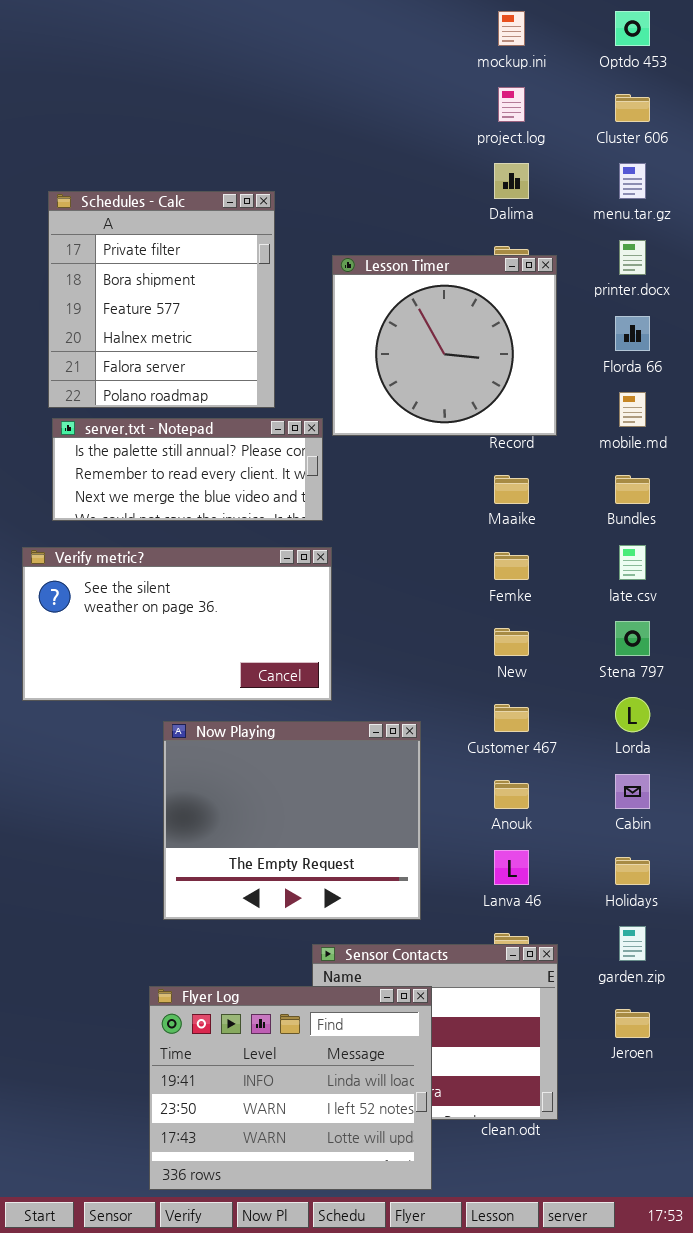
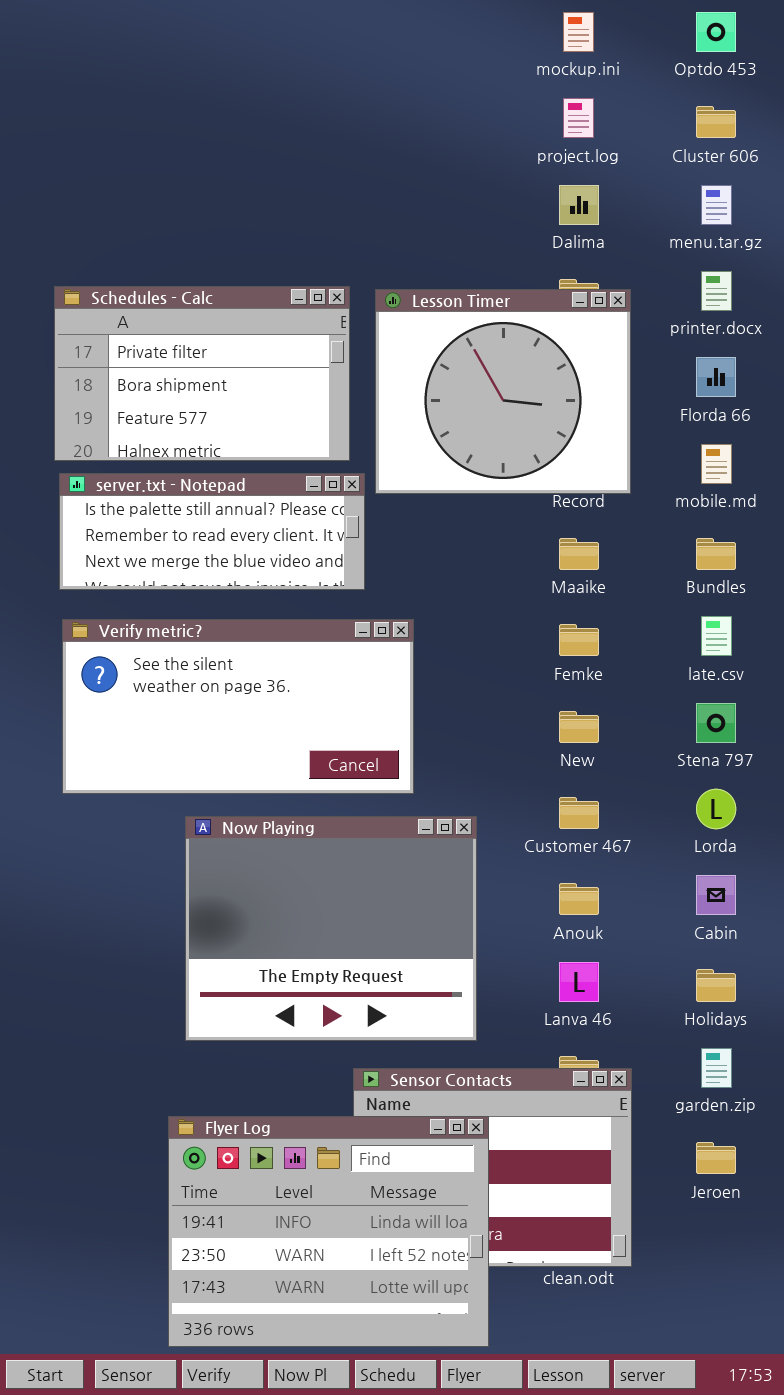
Schedules - Calc: [48,191,275,408] -> [54,286,350,461], resized
Verify metric?: [22,547,332,701] -> [62,619,414,794], moved

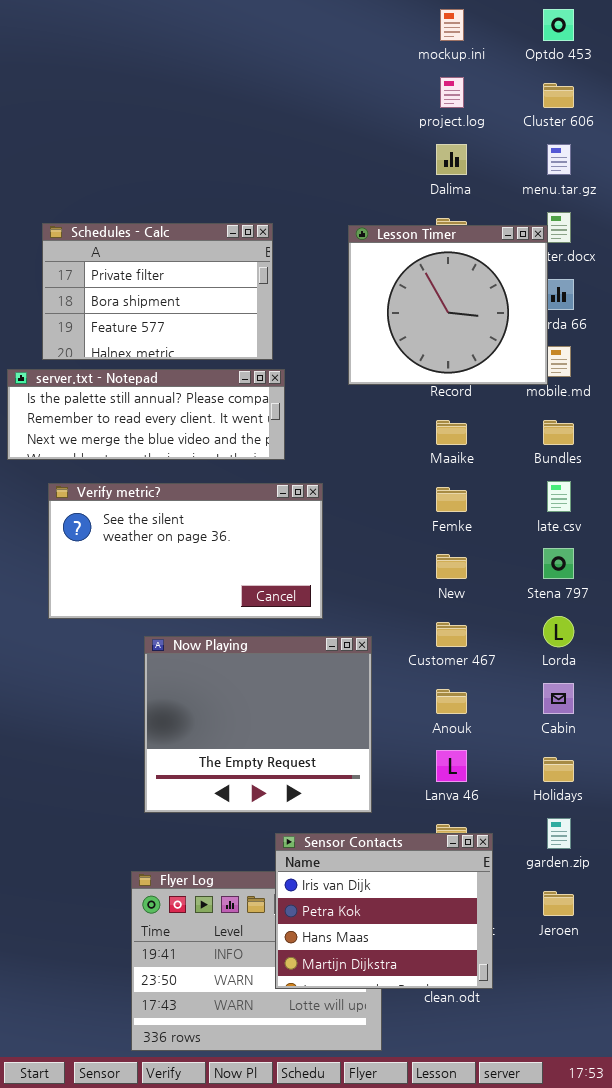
Lesson Timer: [375,289,631,494] -> [348,225,548,385], moved
server.txt - Notepad: [59,473,365,590] -> [7,369,285,460], resized
Sensor Contacts: [353,1068,632,1267] -> [275,833,493,989], raised

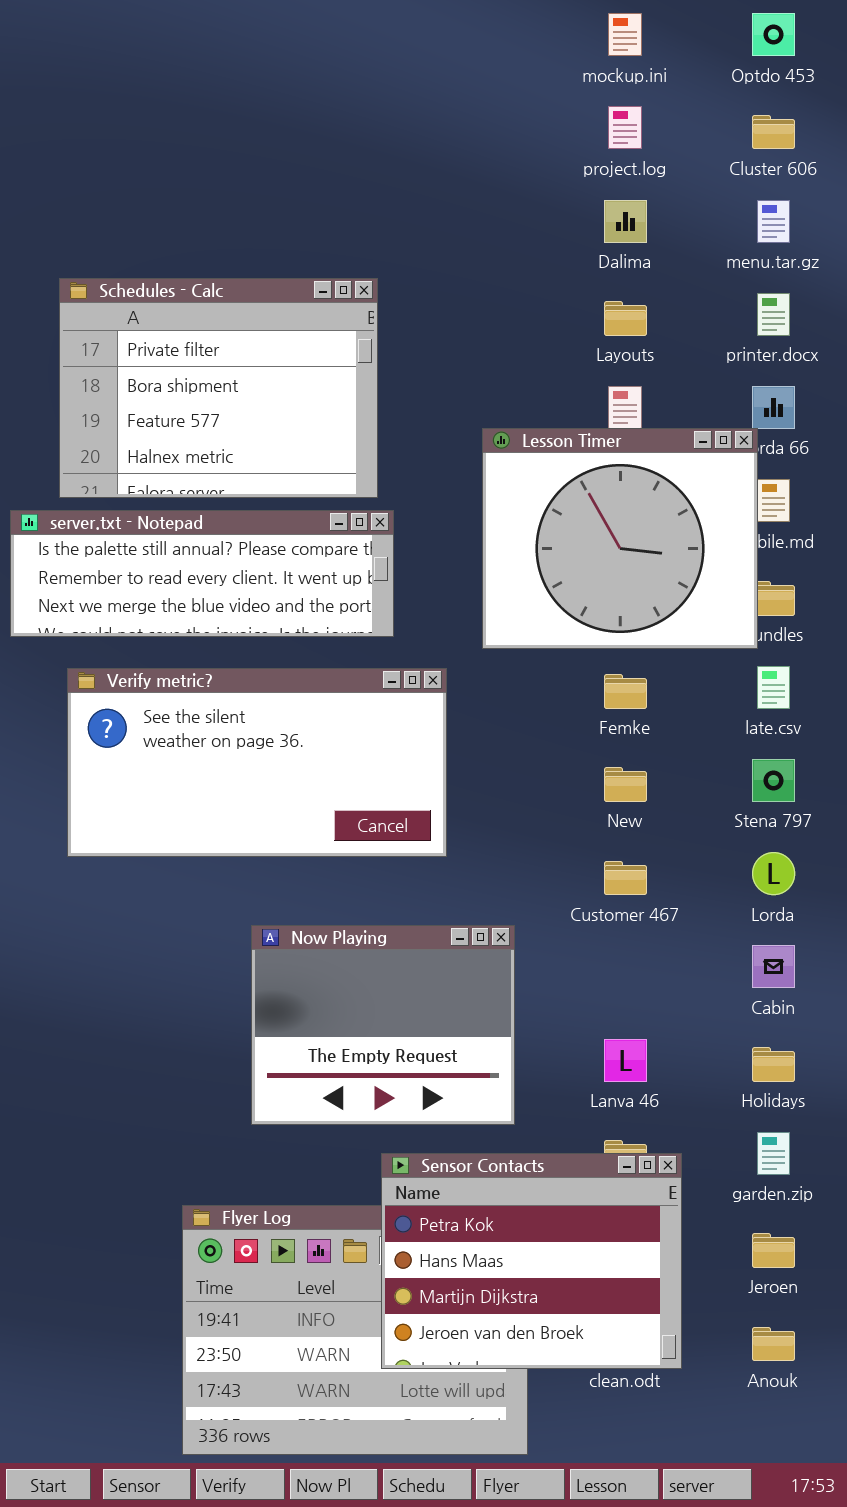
Schedules - Calc: [42,223,273,360] -> [59,278,378,498], resized
Lesson Timer: [348,225,548,385] -> [482,428,758,649], moved
Now Playing: [144,636,372,813] -> [251,925,515,1125], resized
Anouk: [436,689,467,714] -> [752,1327,795,1361], moved
Sensor Contacts: [275,833,493,989] -> [381,1153,682,1369], scrolled down 1 row

